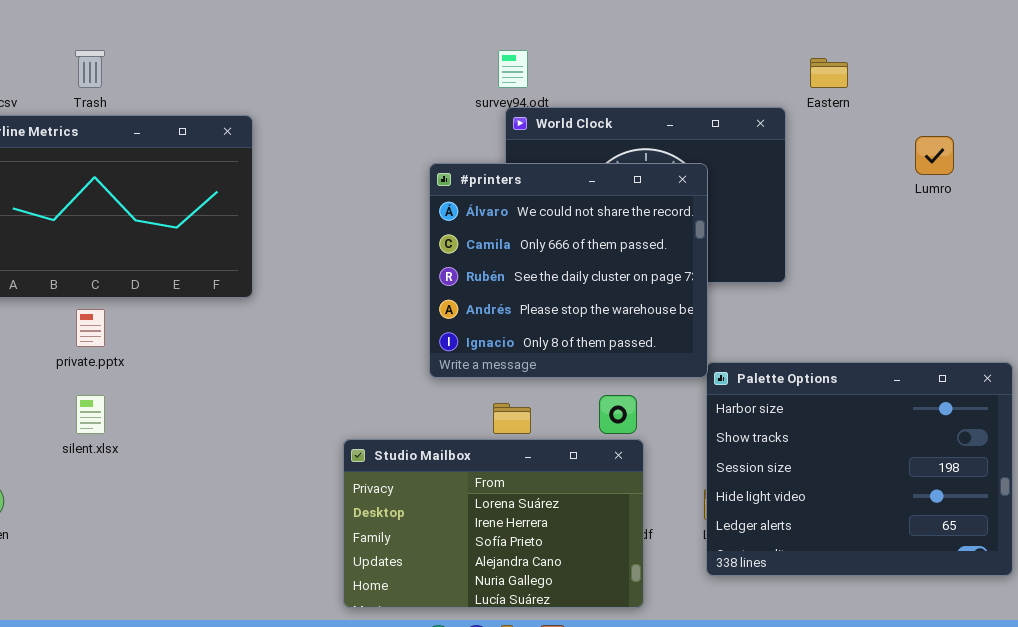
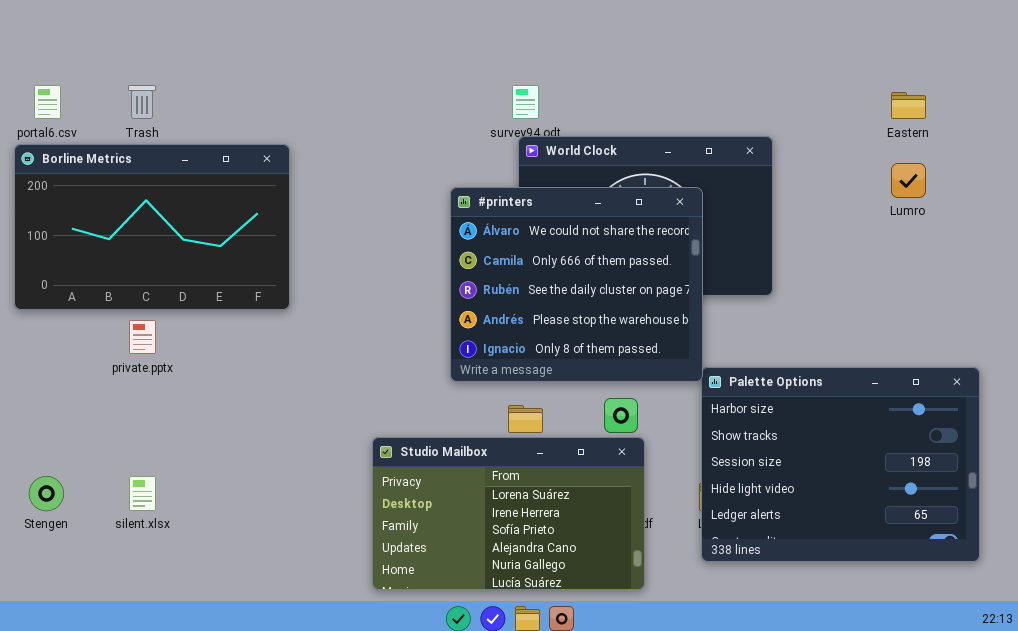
Eastern: [810,58,848,88] -> [891,92,926,119], moved
silent.xlsx: [76,395,105,434] -> [129,476,156,511], moved

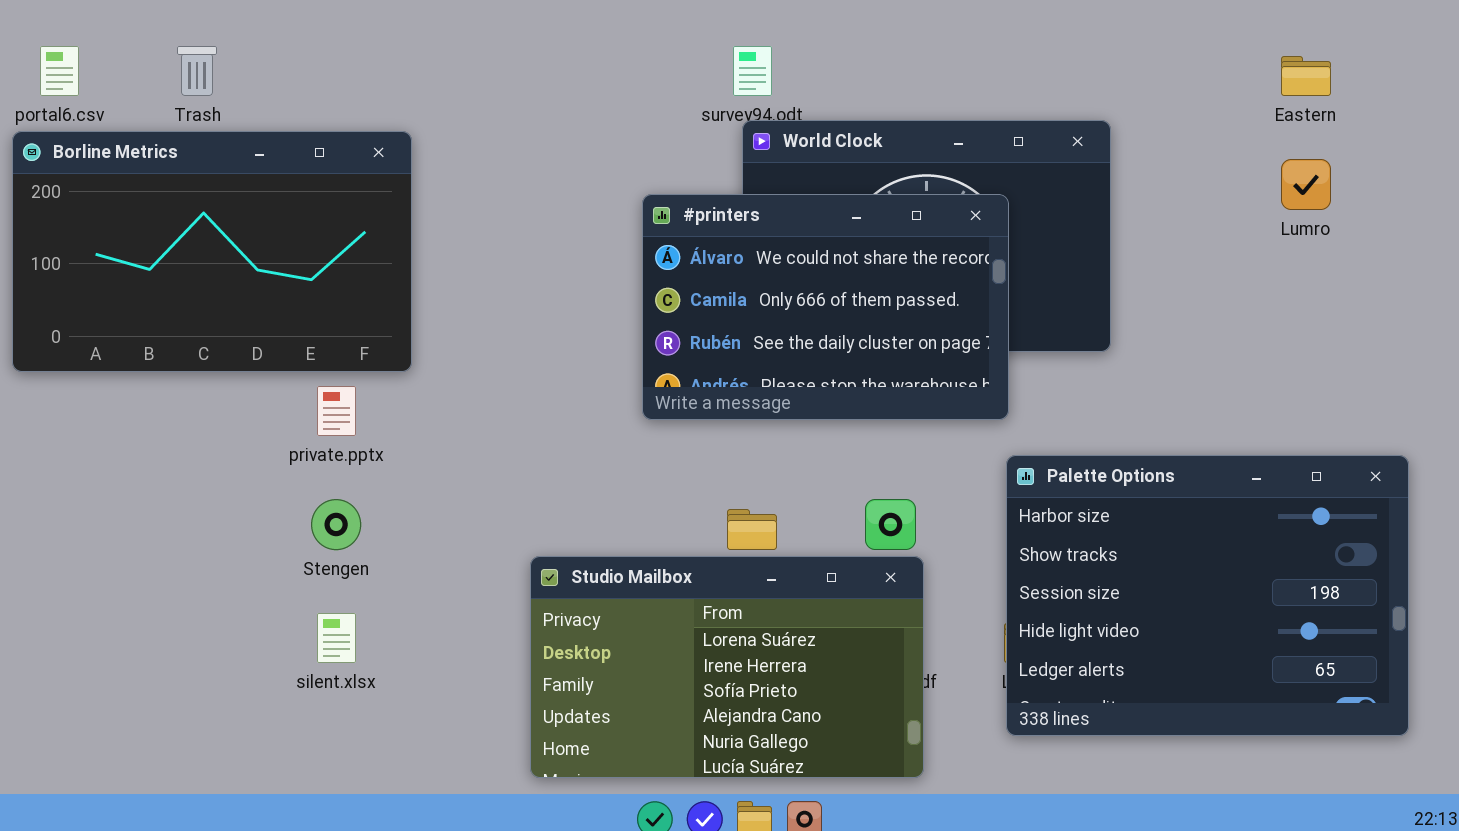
#printers: [450,187,703,382] -> [642,194,1009,420], resized
private.pptx: [129,320,156,354] -> [317,386,356,436], moved
Stengen: [29,476,64,511] -> [311,499,361,550], moved
silent.xlsx: [129,476,156,511] -> [317,613,356,663], moved

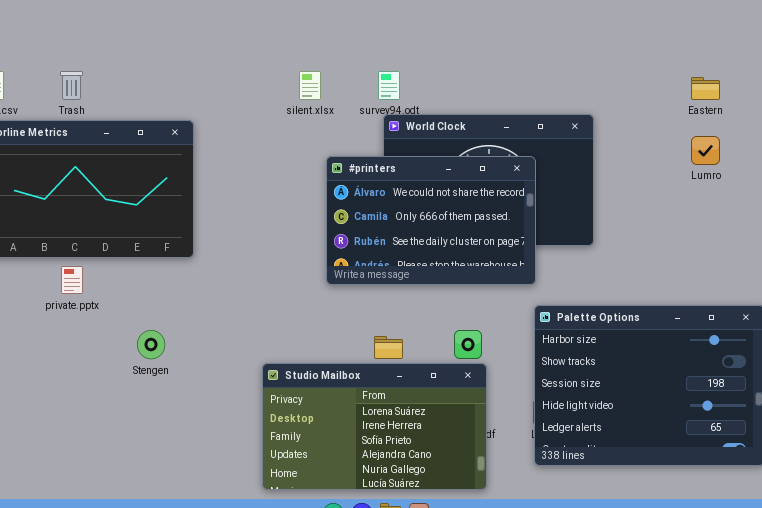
private.pptx: [317,386,356,436] -> [61,266,83,294], moved
silent.xlsx: [317,613,356,663] -> [299,71,321,100], moved

